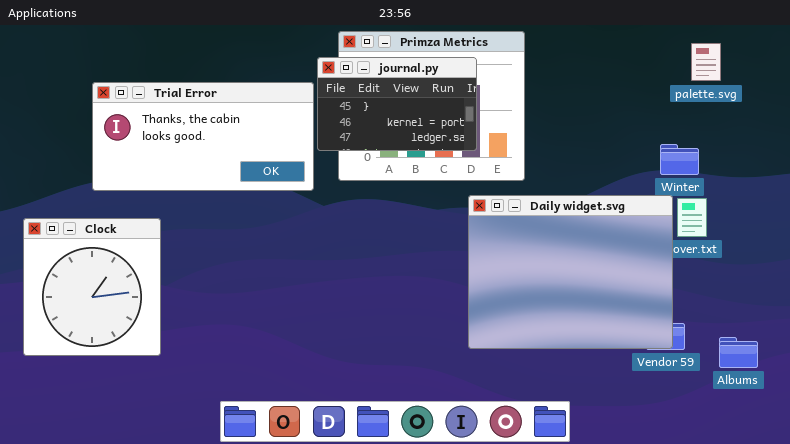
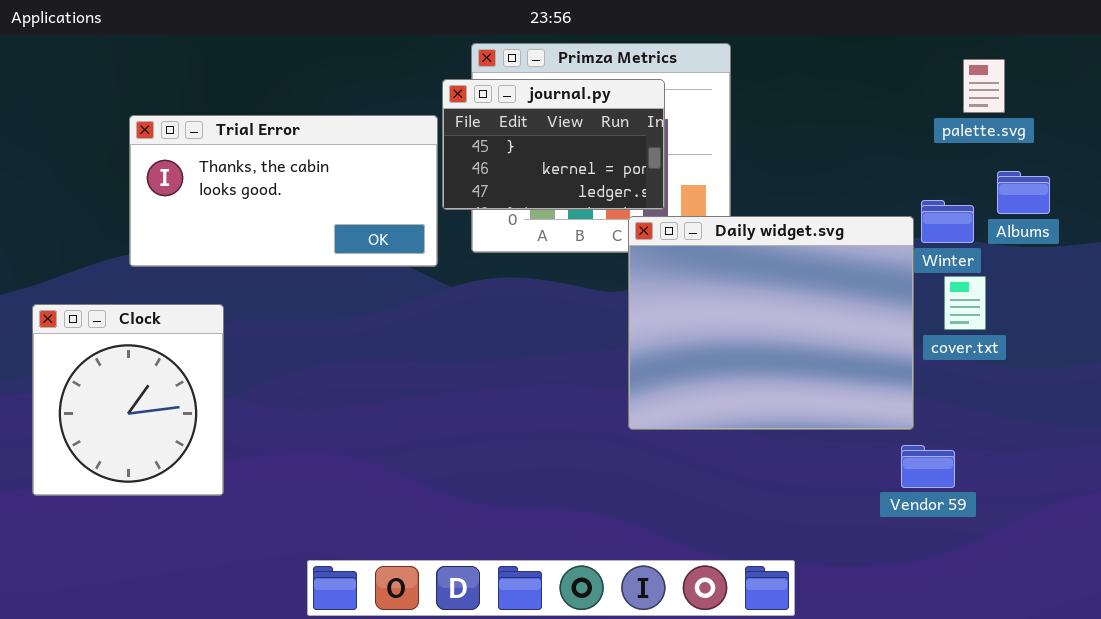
Daily widget.svg: [468,195,673,349] -> [628,216,914,430], moved
Albums: [719,337,758,368] -> [997,171,1050,214], moved

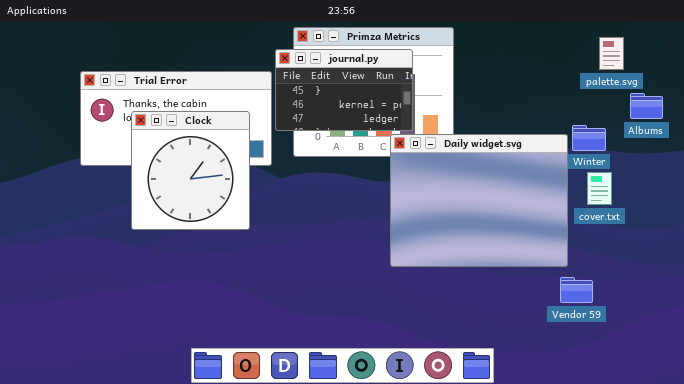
Albums: [997,171,1050,214] -> [630,93,663,119], moved
Clock: [32,304,224,496] -> [131,111,250,230], moved

